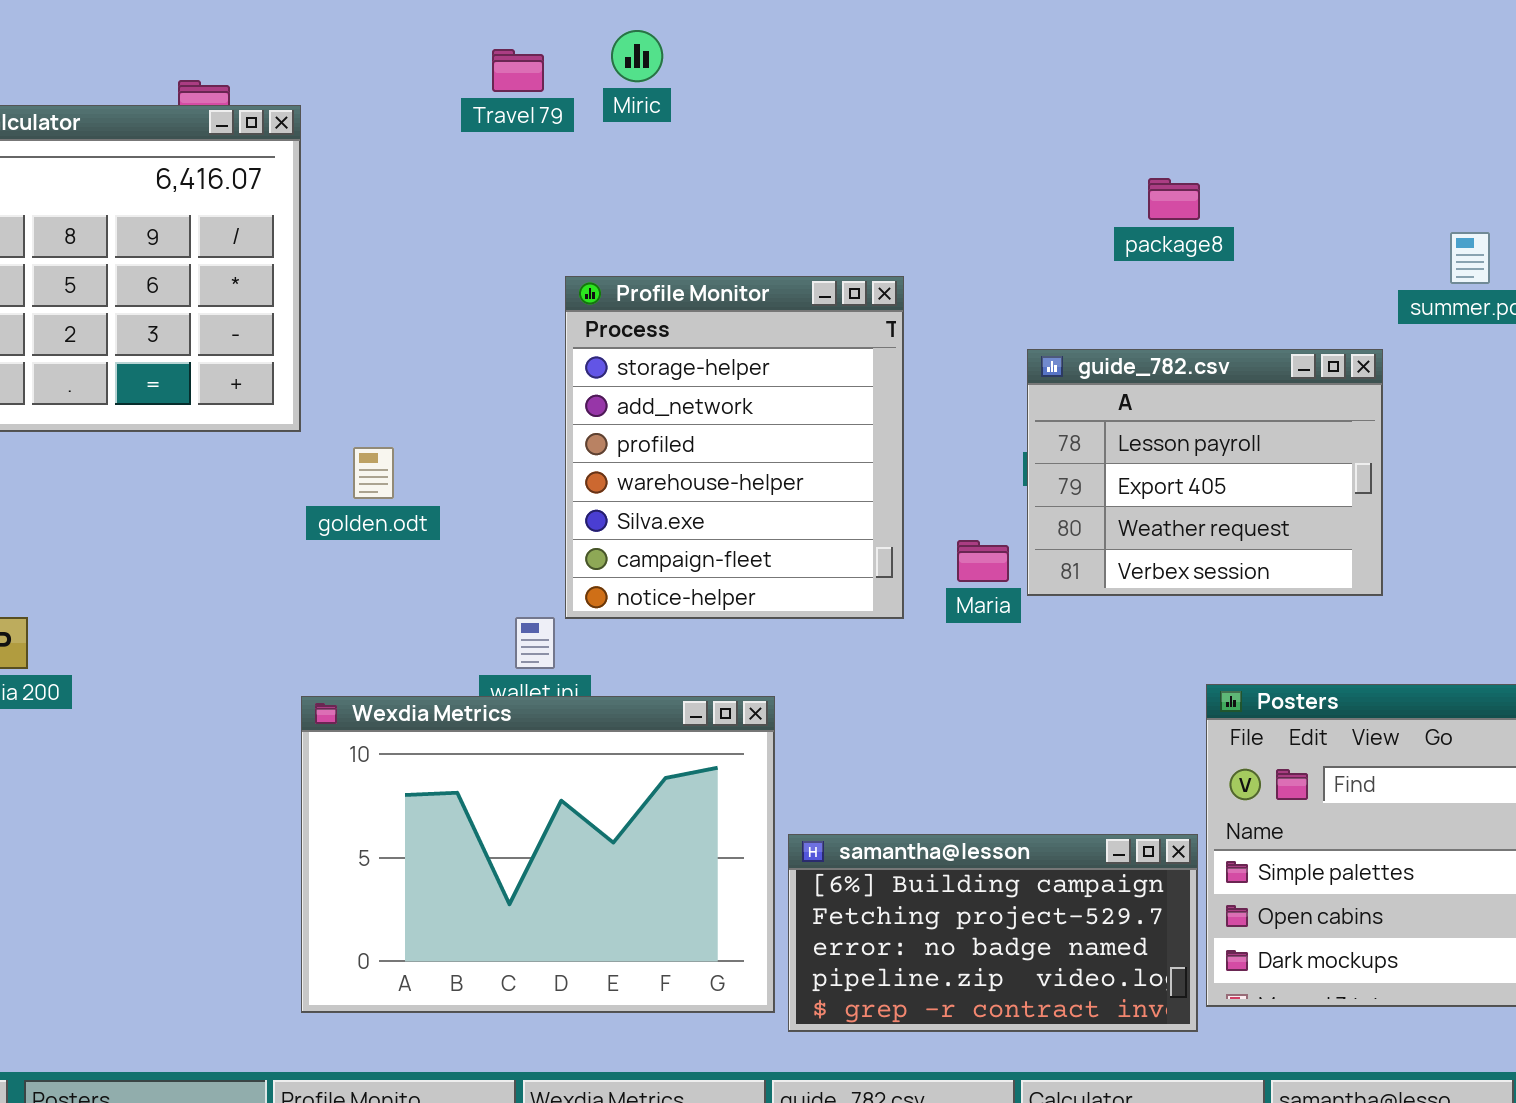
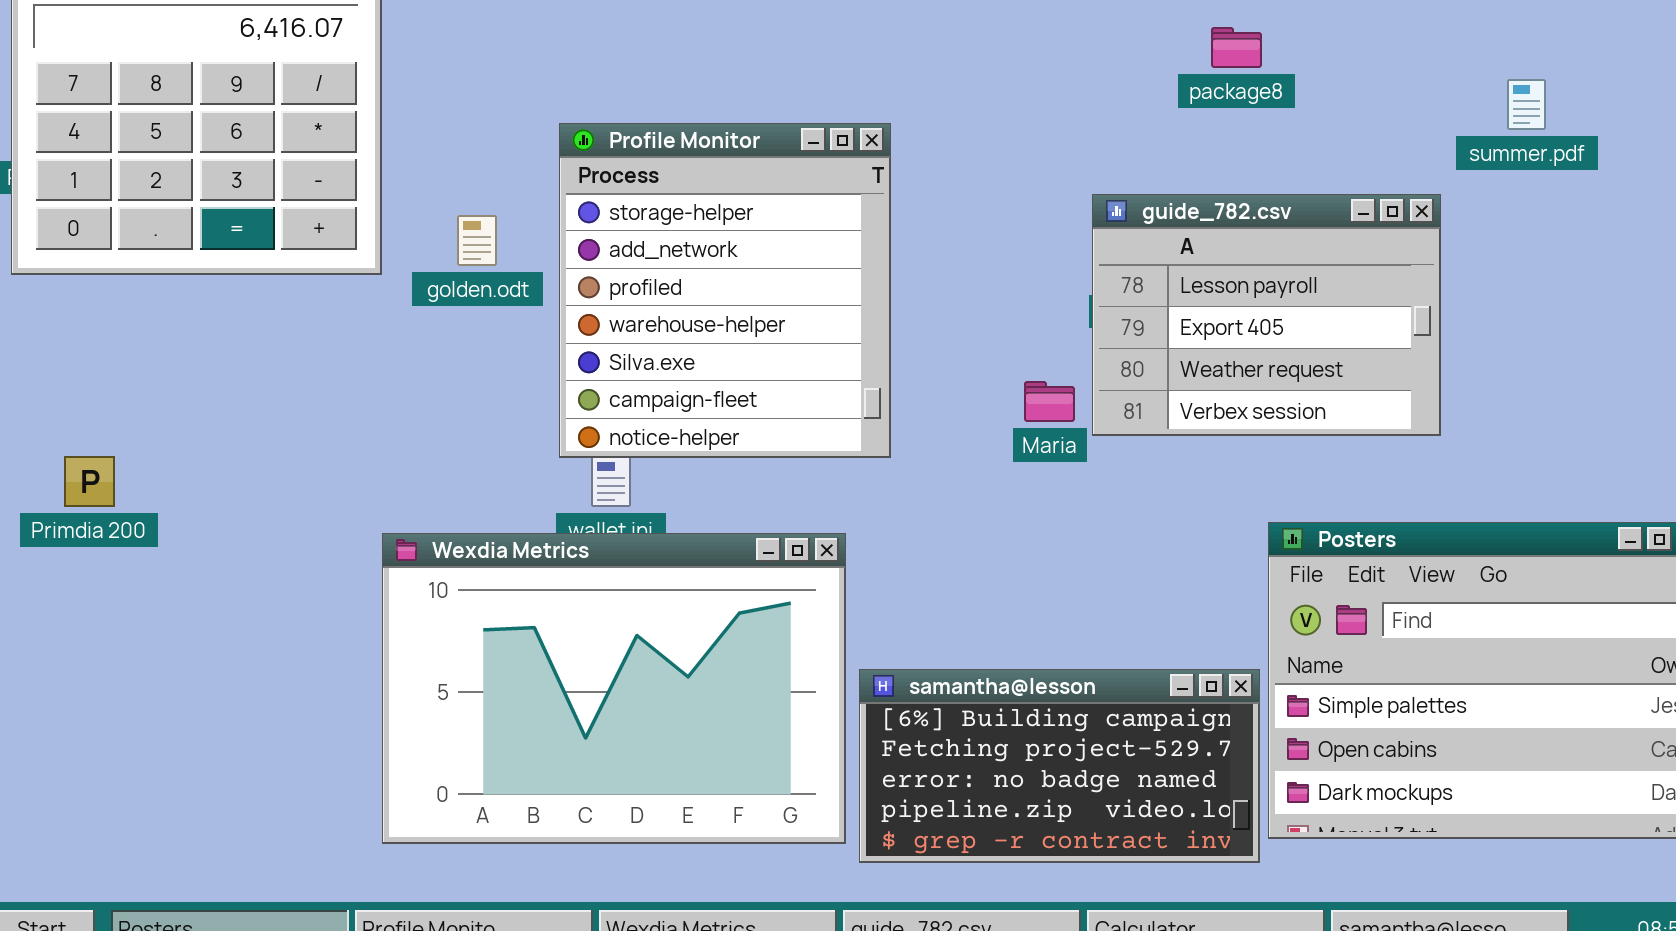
Profile Monitor: [565,276,904,619] -> [559,123,891,458], moved
golden.odt: [353,447,394,499] -> [457,215,497,266], moved

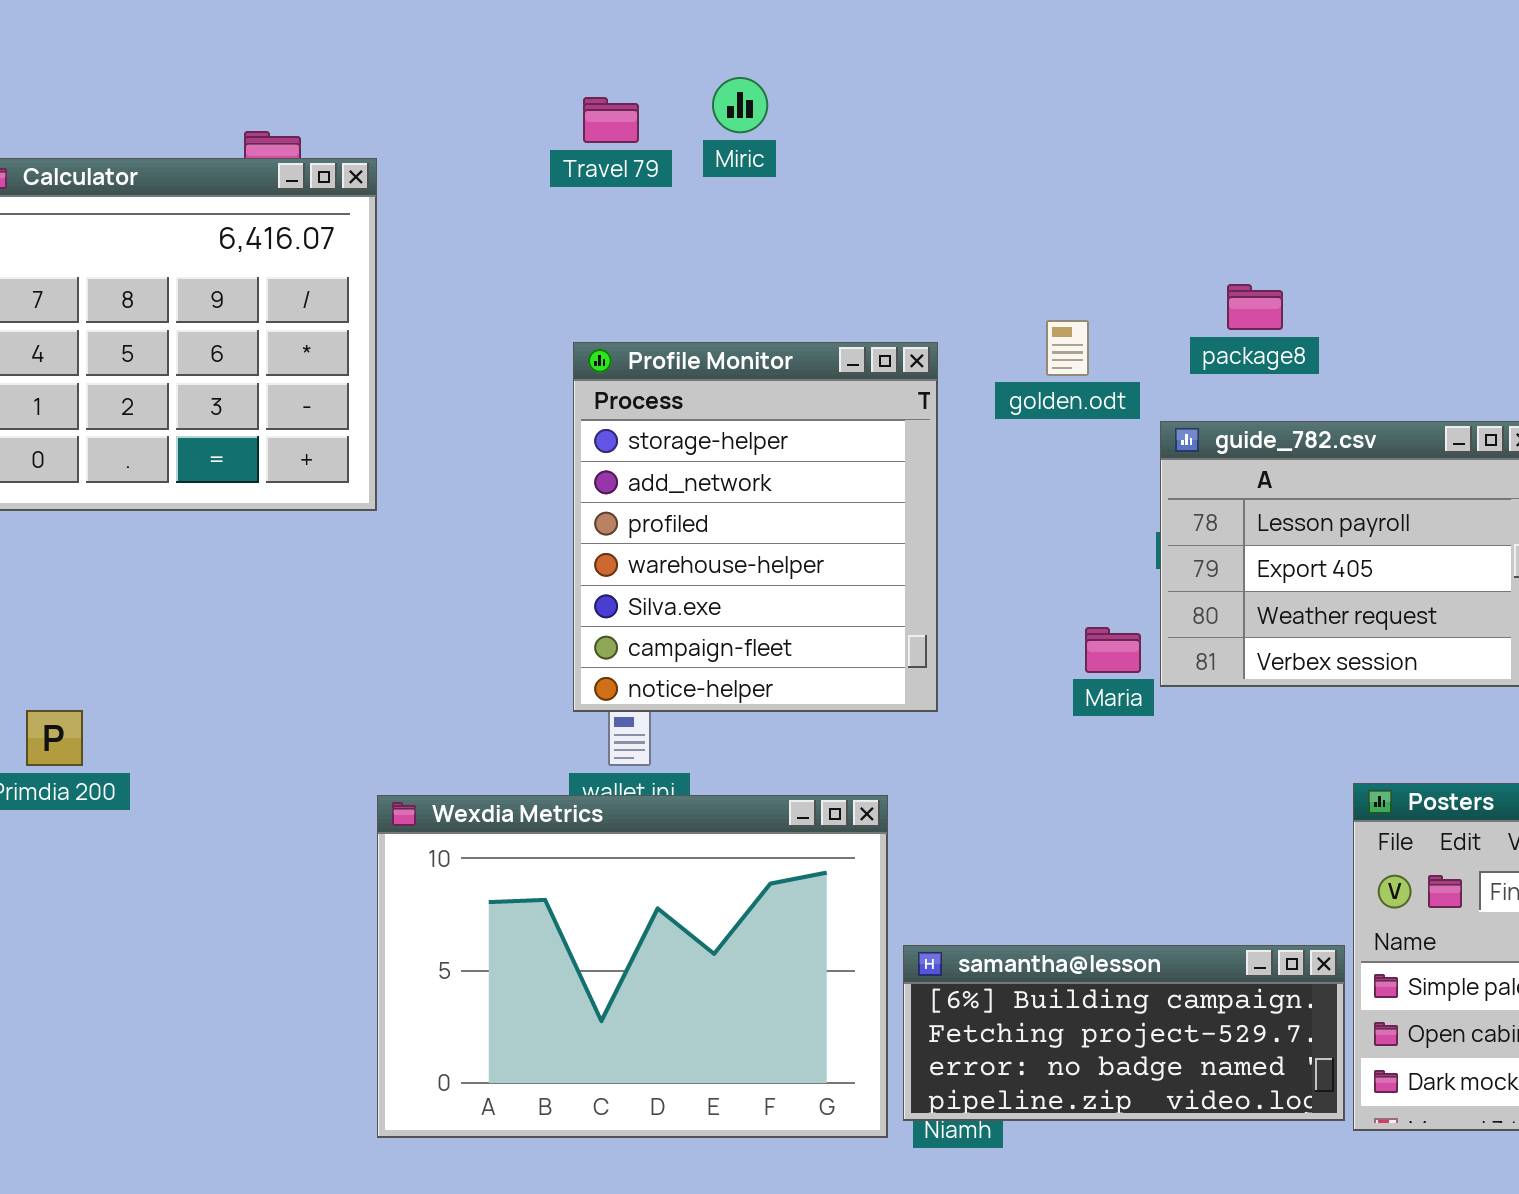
package8: [1211,27,1262,68] -> [1227,284,1283,330], moved
golden.odt: [457,215,497,266] -> [1046,320,1089,376], moved
samantha@lesson: [859,669,1260,863] -> [903,945,1345,1121], resized

